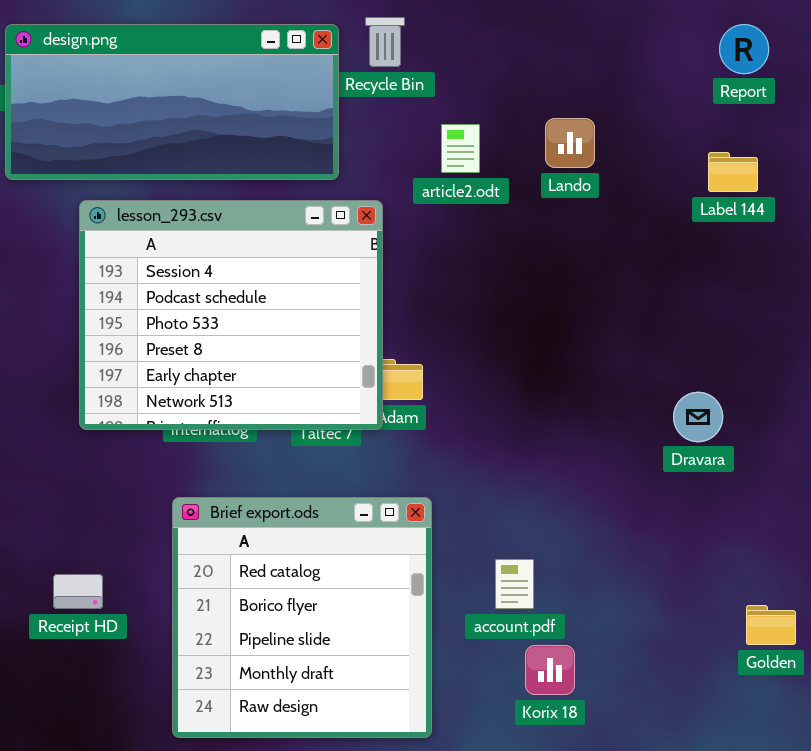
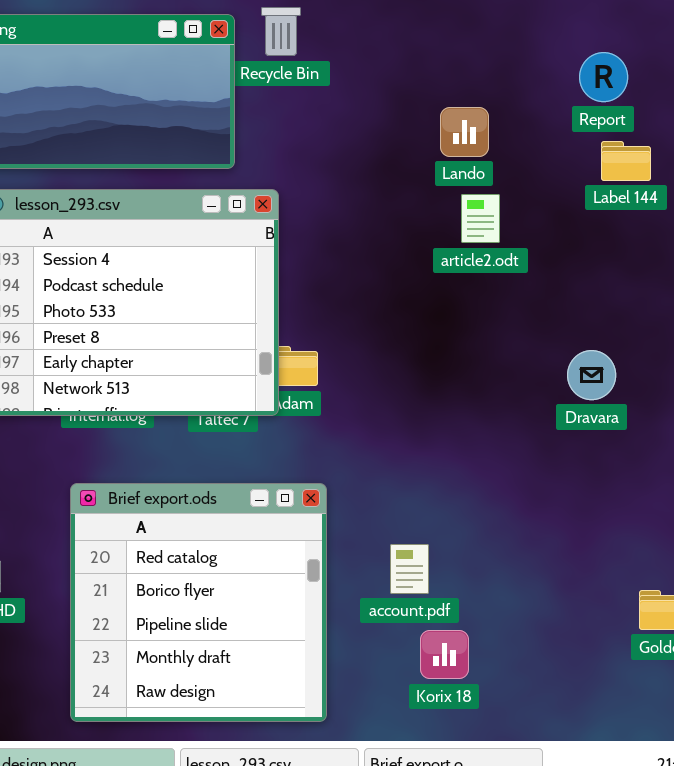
Report: [719,24,769,74] -> [579,52,628,102], moved
article2.odt: [441,124,480,173] -> [461,194,500,243], moved
Dravara: [673,392,723,442] -> [567,350,616,400], moved

